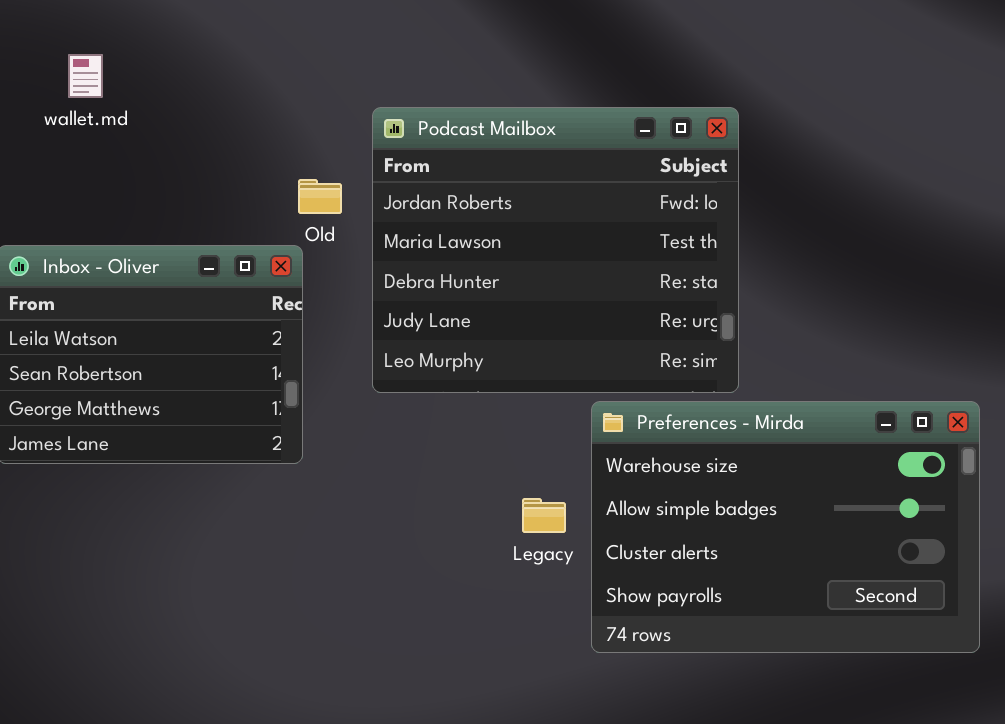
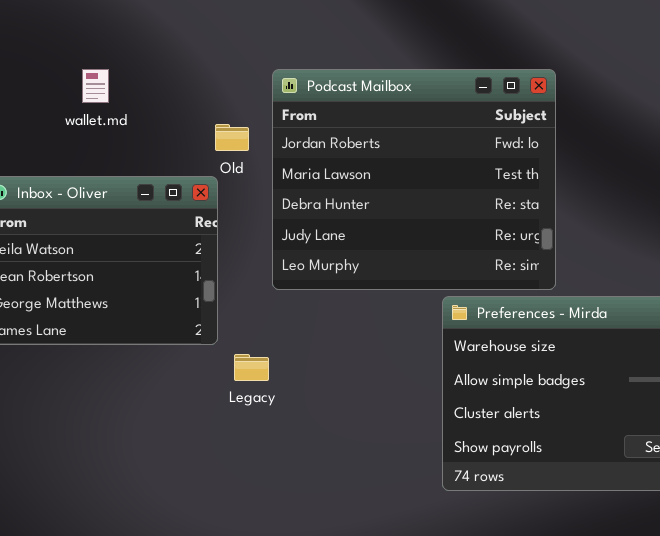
wallet.md: [68,54,103,98] -> [82,69,109,103], moved
Legacy: [522,498,566,533] -> [234,354,269,381], moved

